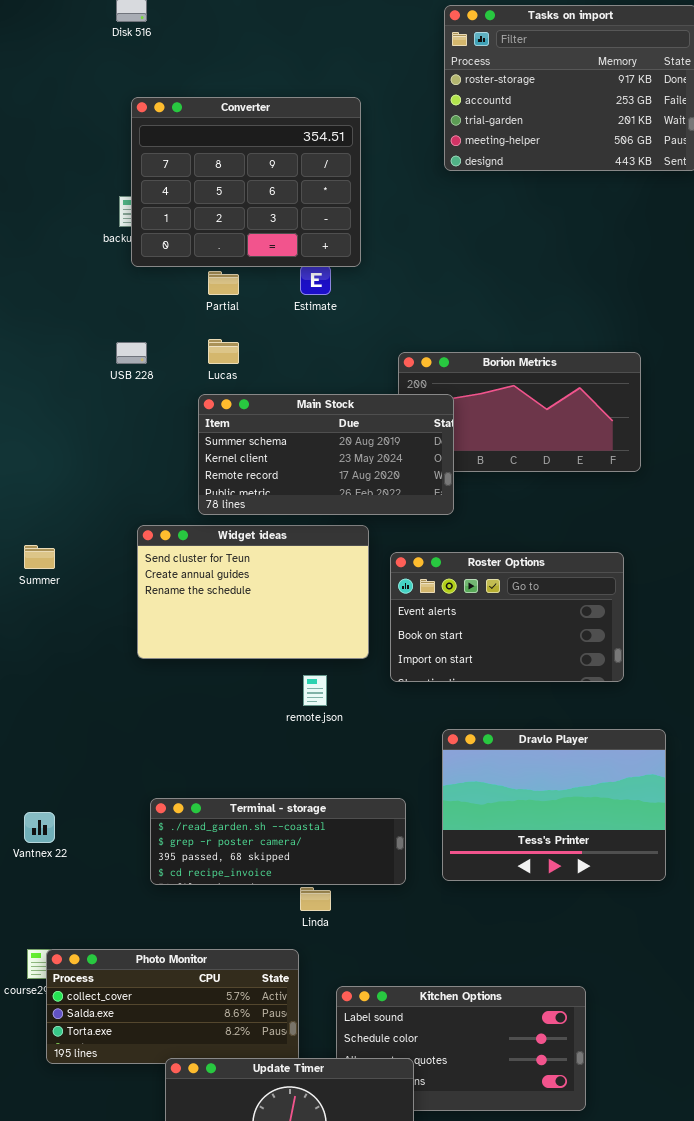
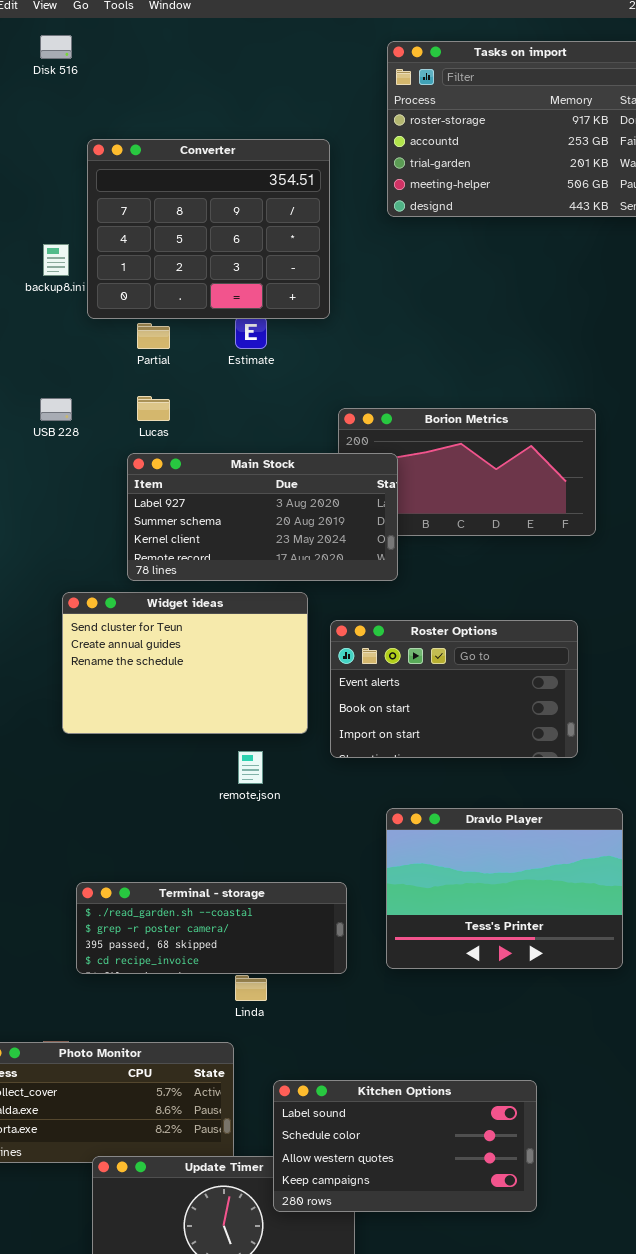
Converter: [131,97,361,267] -> [87,139,330,319], moved
Main Stock: [198,394,454,515] -> [127,453,398,581], scrolled up 1 row
Kitchen Options: [336,986,586,1111] -> [273,1080,537,1212], raised

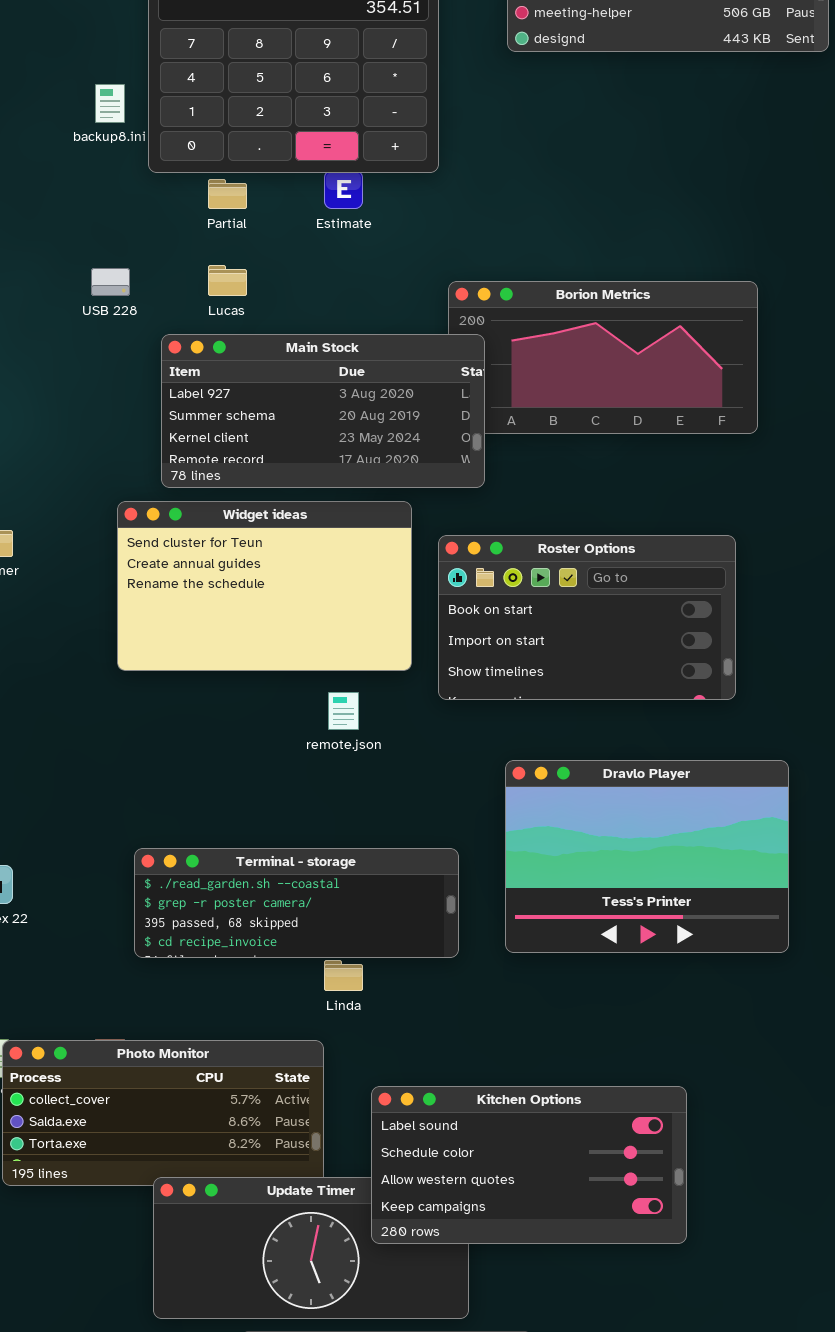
Main Stock: [127,453,398,581] -> [161,334,485,488], moved
Roster Options: [330,620,578,758] -> [438,535,736,700], scrolled down 1 row

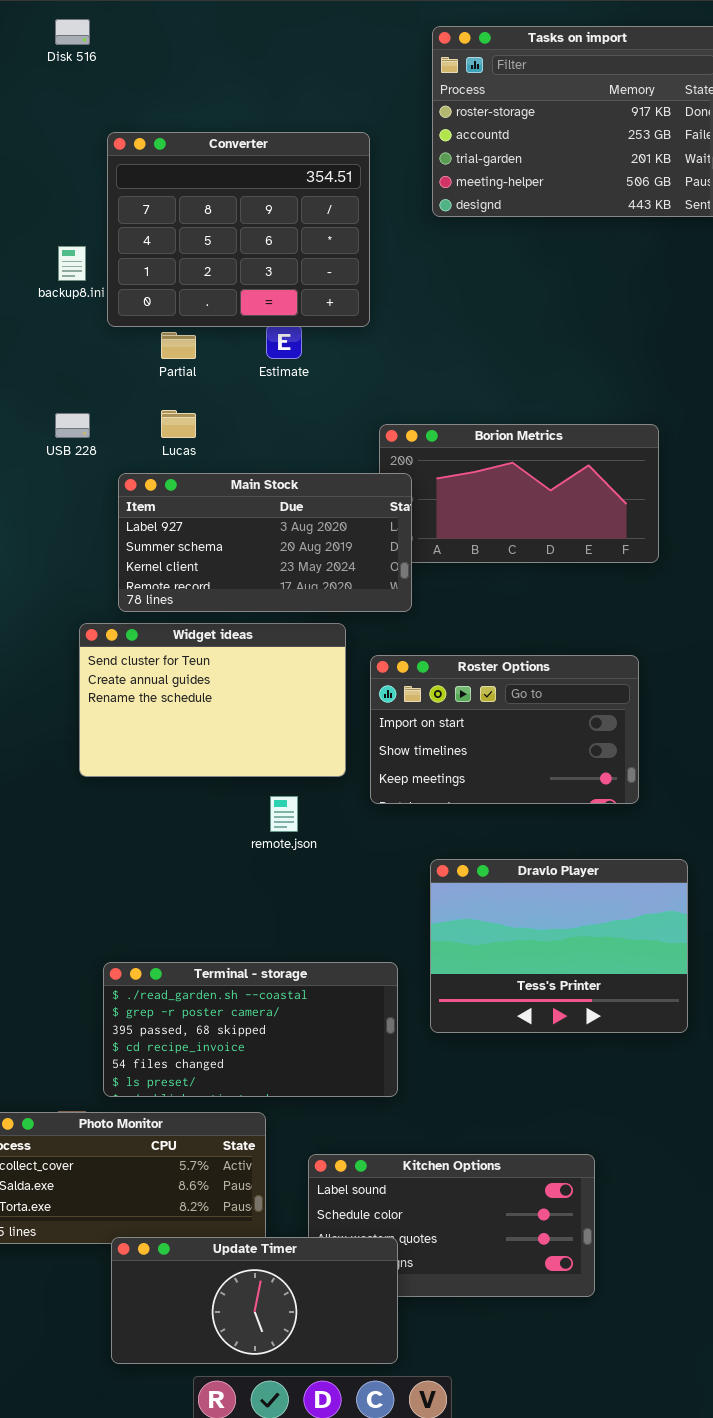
Roster Options: [438,535,736,700] -> [370,655,639,804], scrolled down 1 row
Terminal - storage: [134,848,459,958] -> [103,962,398,1097], moved, resized
Update Timer: [153,1177,469,1319] -> [111,1237,398,1364], raised

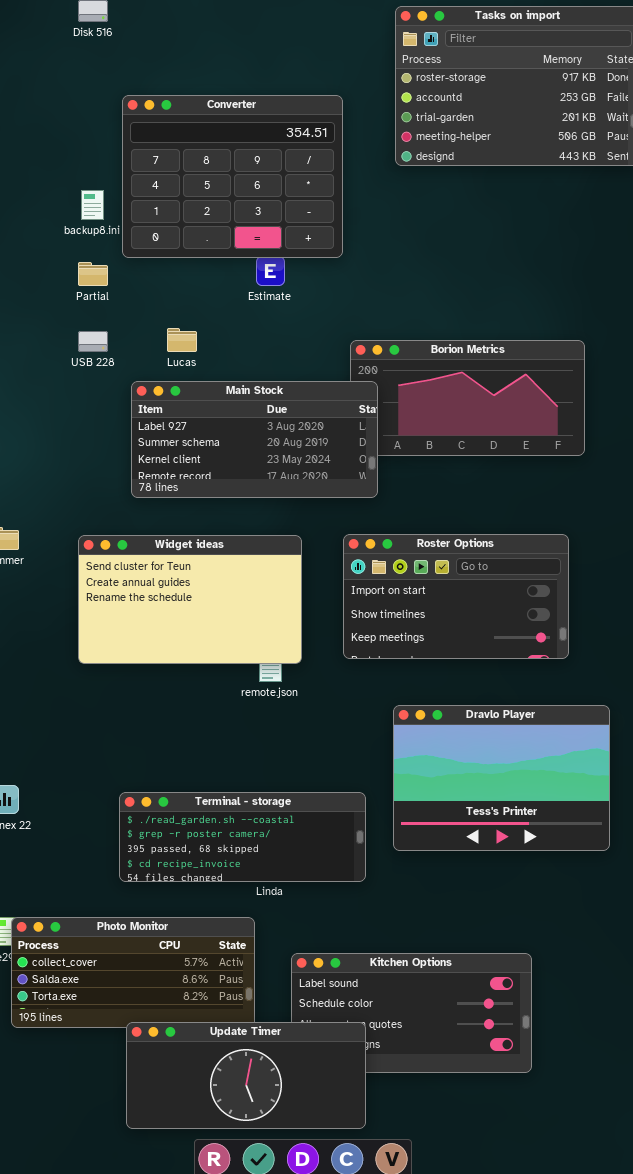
Partial: [161,332,196,359] -> [78,262,108,286], moved
Widget ideas: [79,623,346,777] -> [78,535,302,664], moved
Terminal - storage: [103,962,398,1097] -> [119,792,366,882], resized

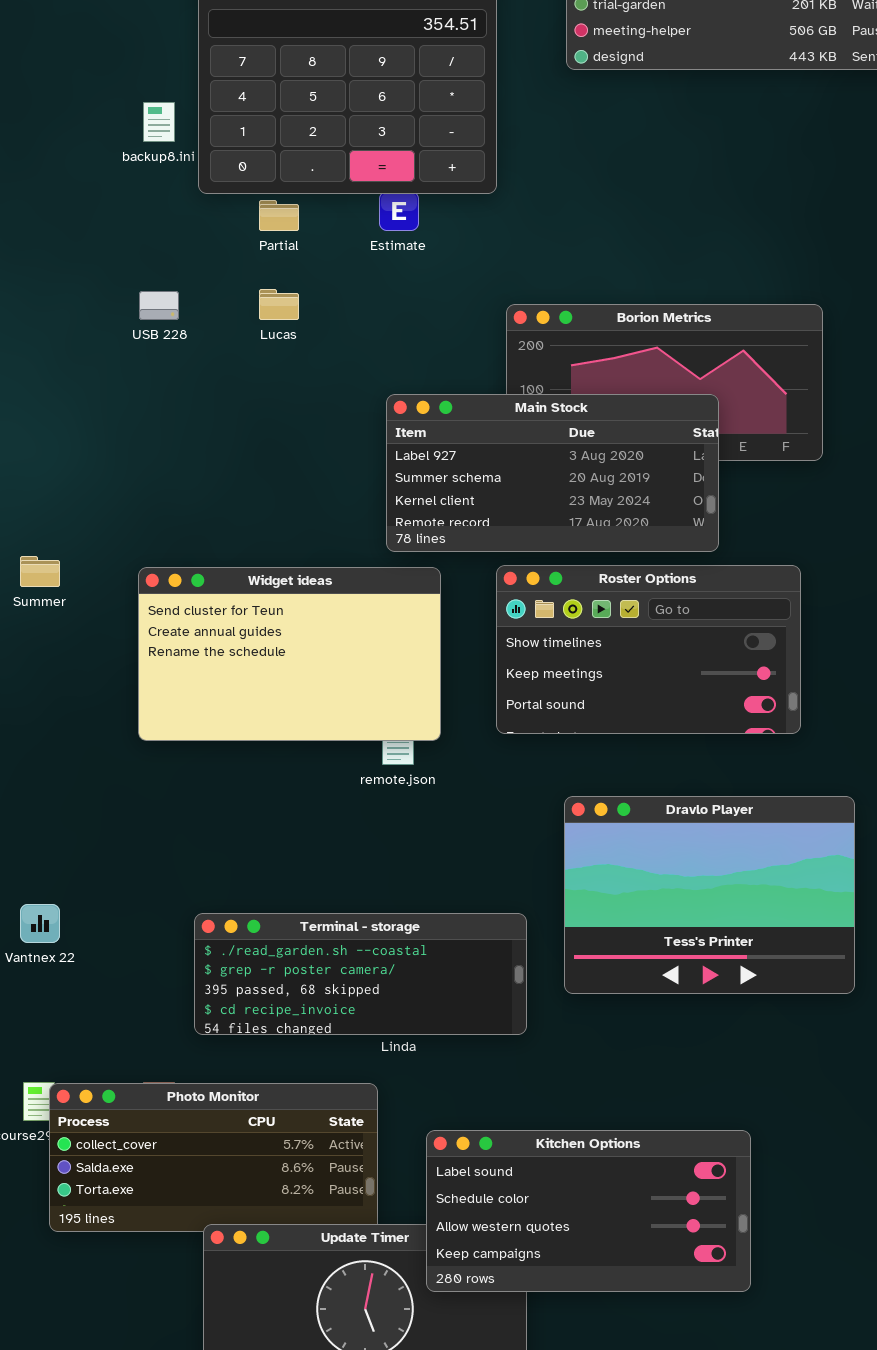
Partial: [78,262,108,286] -> [259,200,299,231], moved
Main Stock: [131,381,378,498] -> [386,394,719,552], moved
Roster Options: [343,534,569,659] -> [496,565,801,734], scrolled down 1 row
Kitchen Options: [291,953,532,1073] -> [426,1130,751,1292], raised

